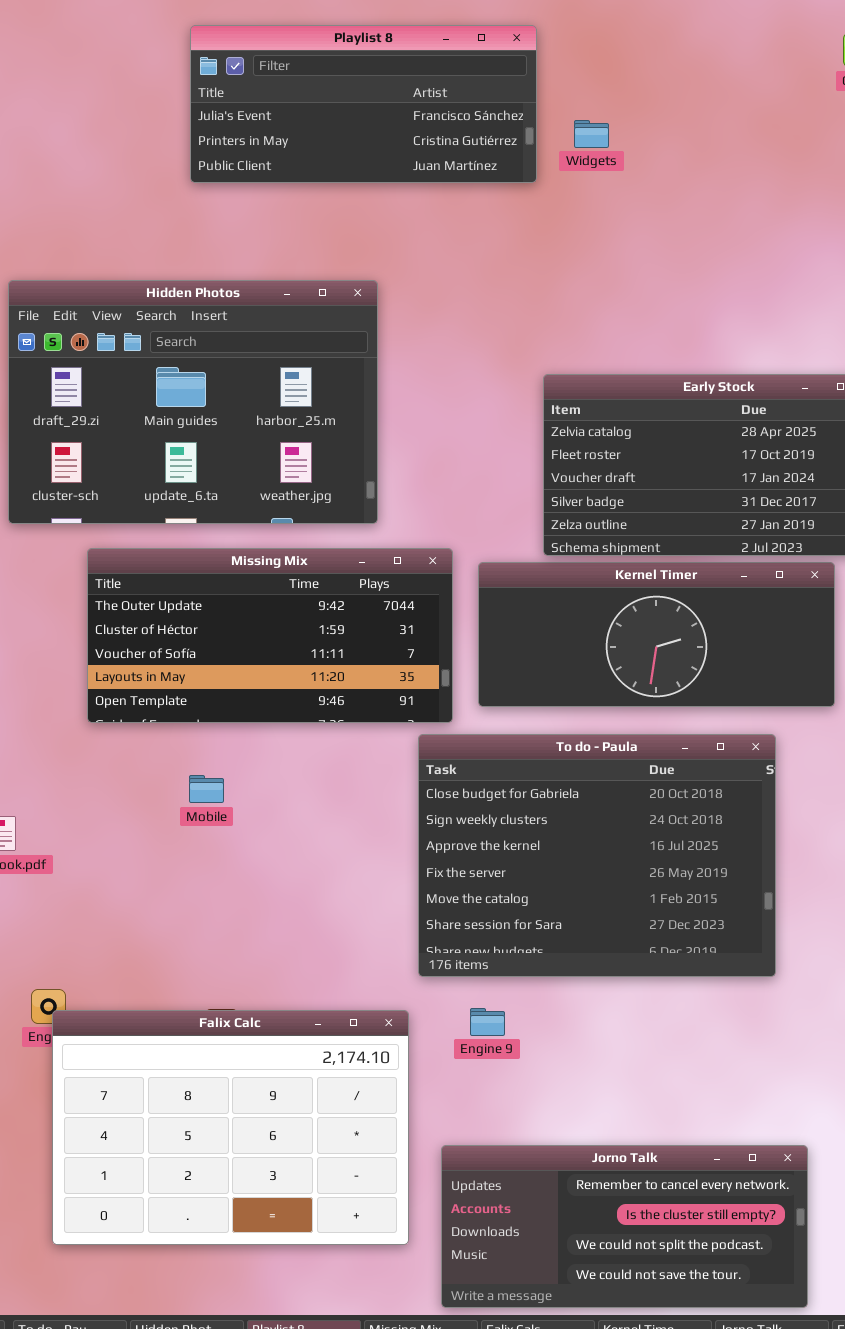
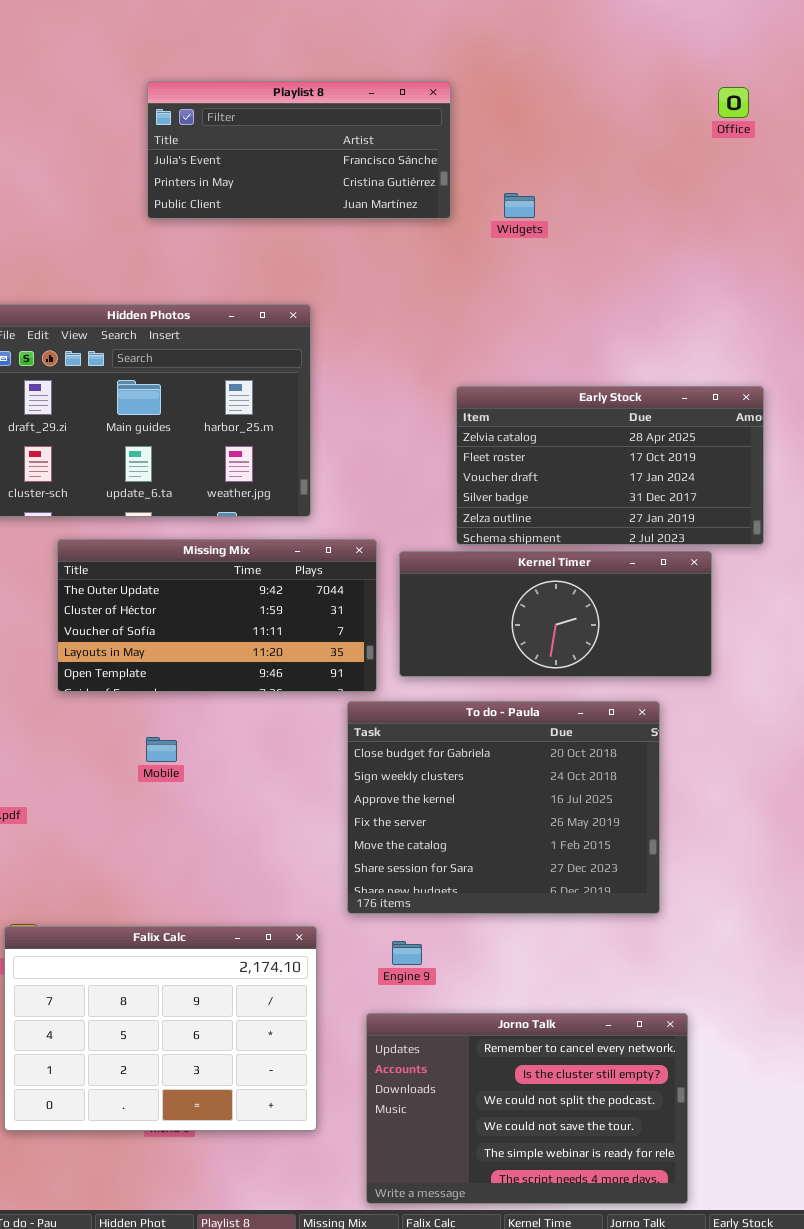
Widgets: [574,120,609,148] -> [504,193,535,218], moved
Falix Calc: [52,1010,409,1245] -> [4,926,317,1131], moved
Jorno Talk: [441,1145,808,1308] -> [366,1013,688,1204], resized

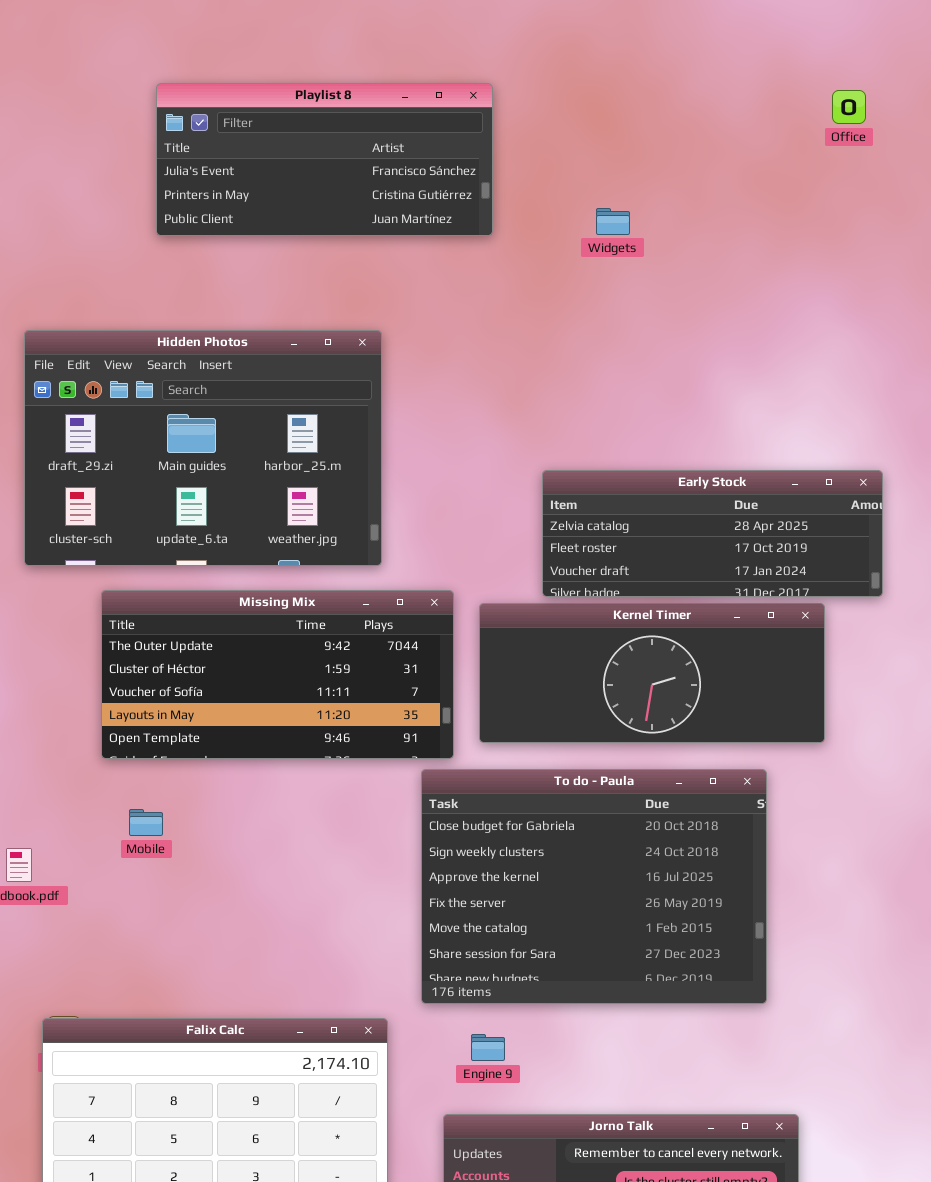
Playlist 8: [147,81,451,219] -> [156,83,493,236], moved
Early Stock: [456,386,764,545] -> [542,470,883,597], resized
Mobile: [146,737,177,762] -> [129,809,163,836], moved

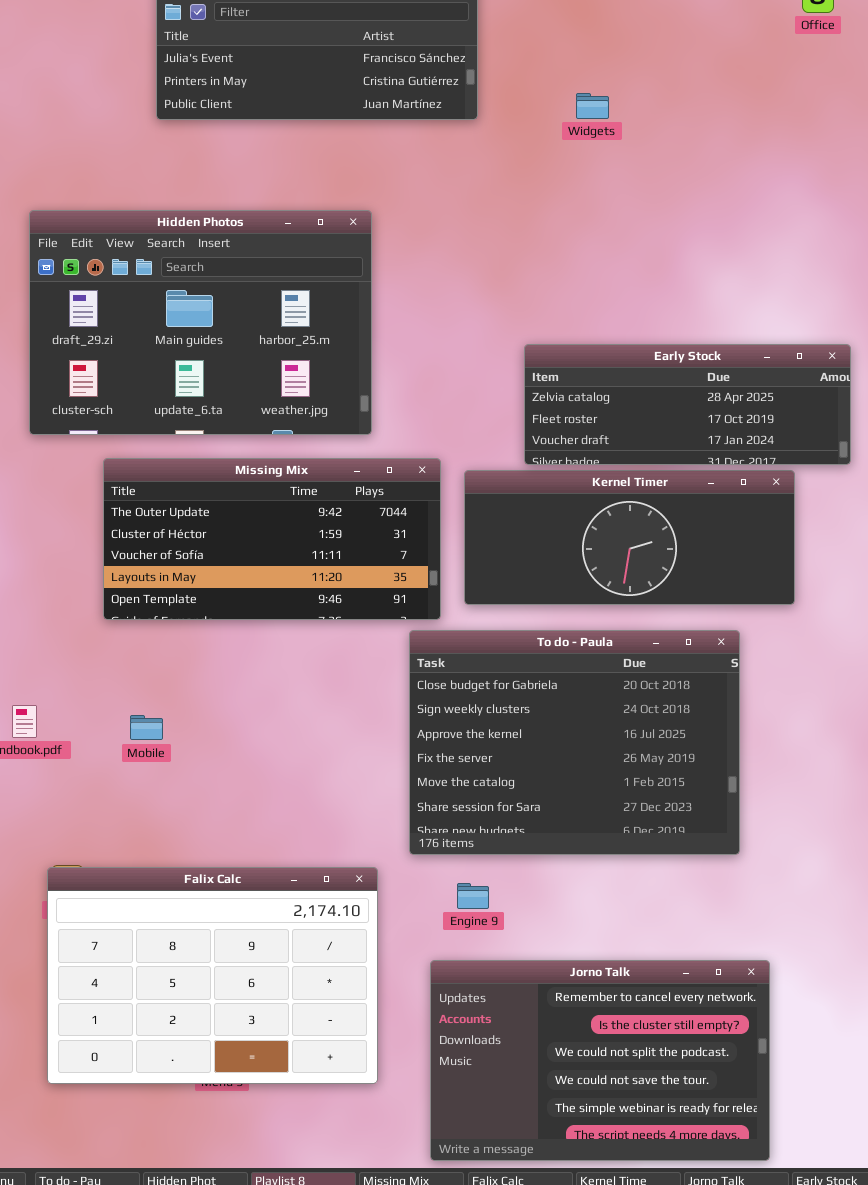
Mobile: [129,809,163,836] -> [130,715,163,740], moved

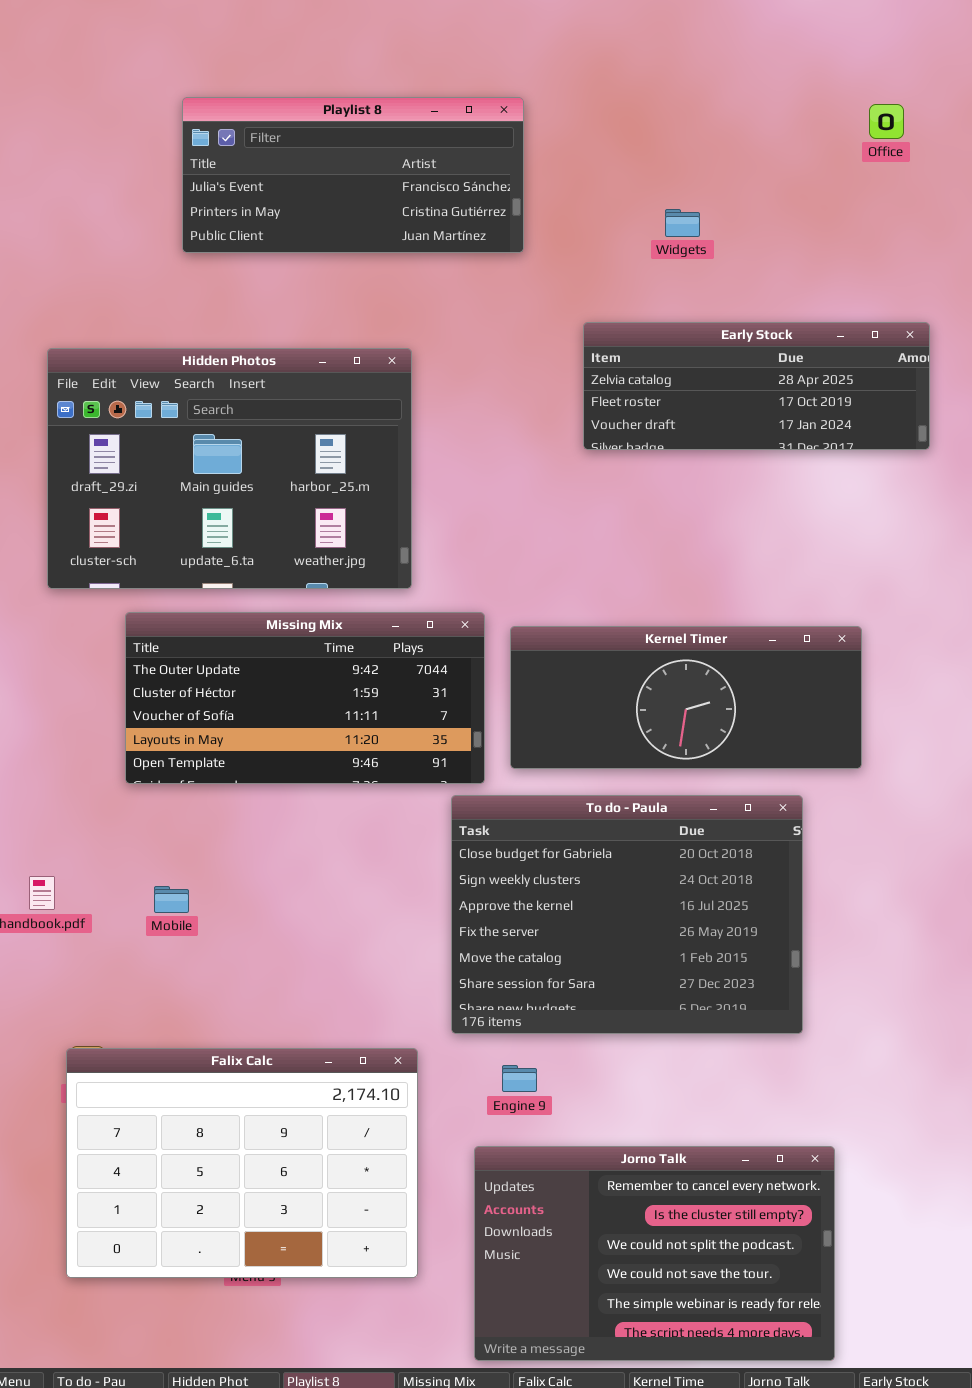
Widgets: [576,93,609,119] -> [665,209,700,237], moved
Early Stock: [524,344,851,465] -> [583,322,930,450], moved

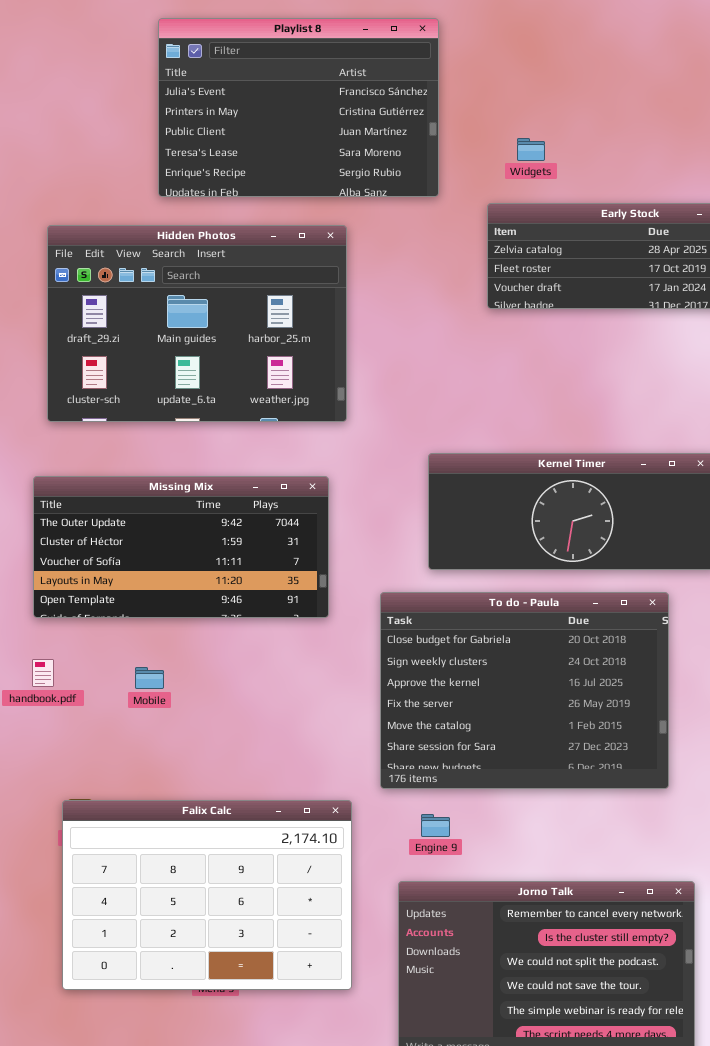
Playlist 8: [182,97,524,253] -> [158,18,439,197], resized
Widgets: [665,209,700,237] -> [517,138,545,161], moved
Missing Mix: [125,612,485,784] -> [33,476,329,618], moved

